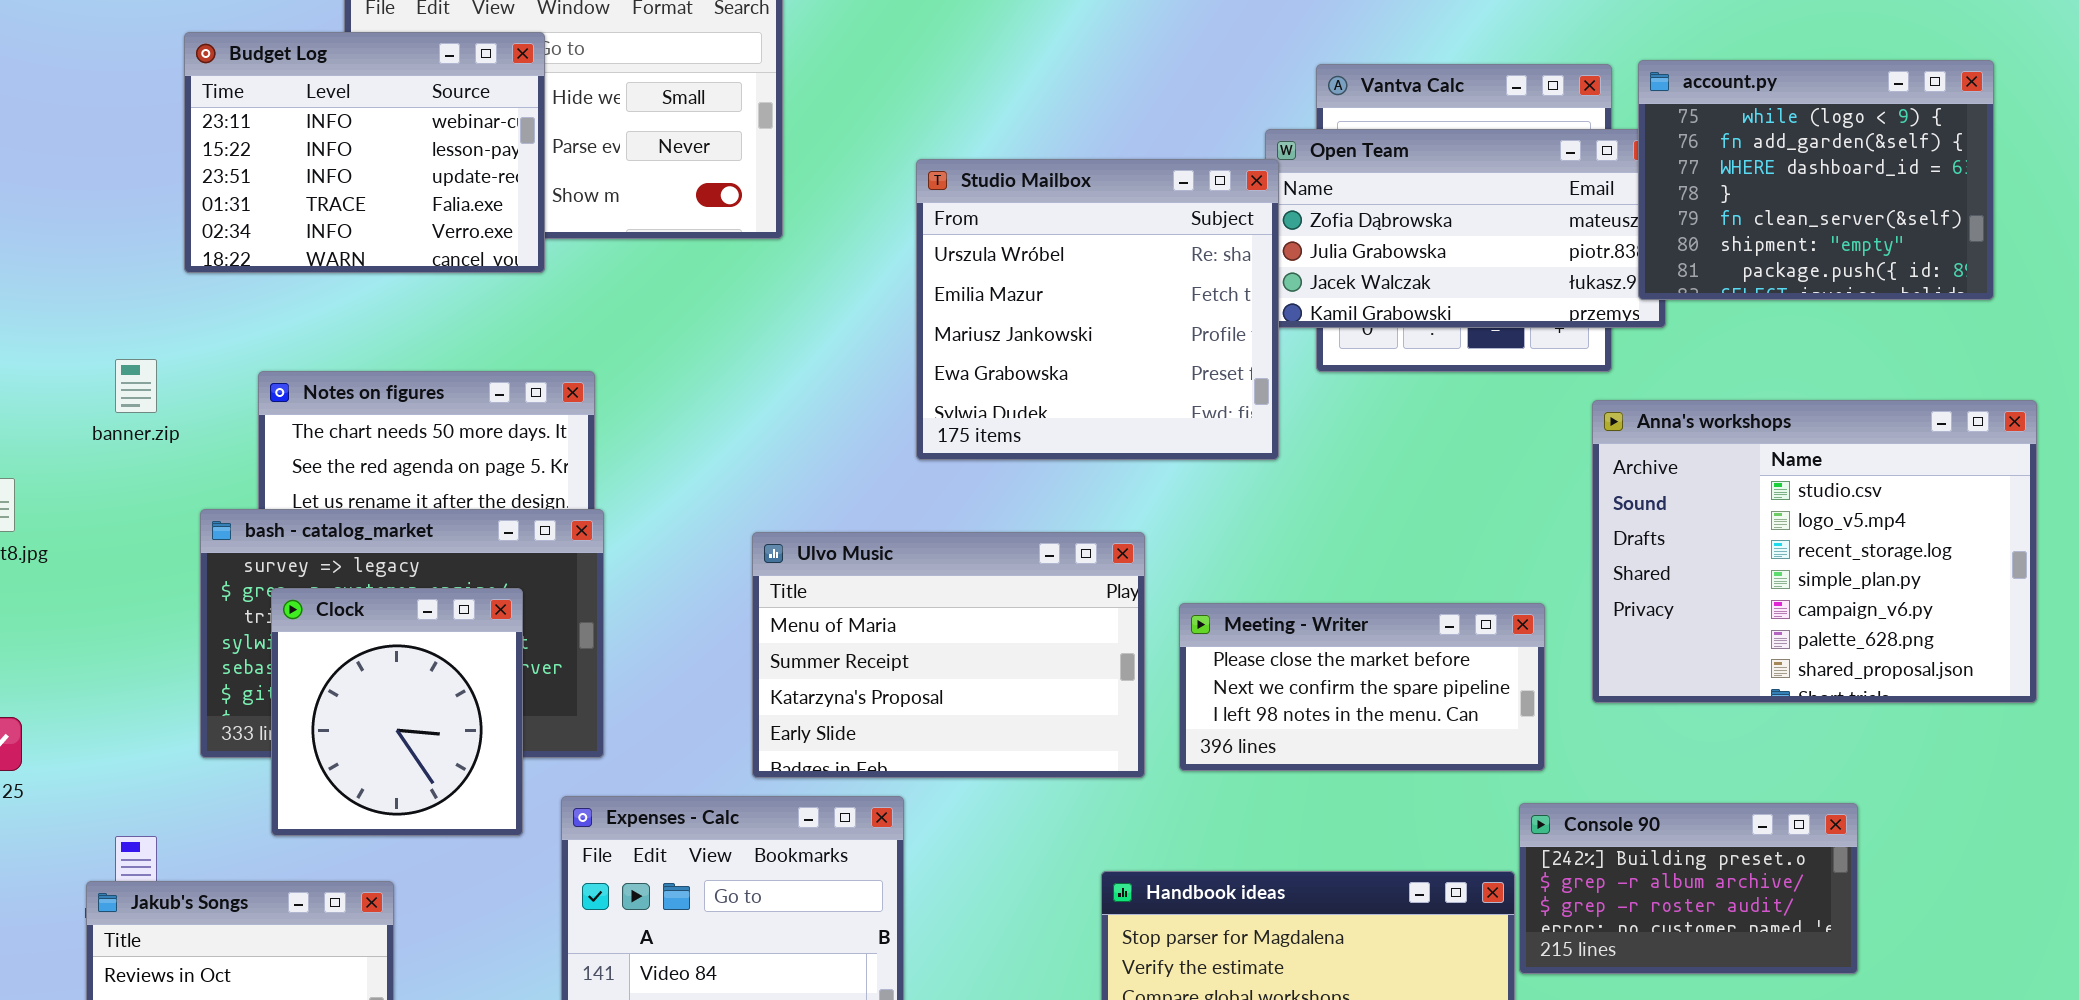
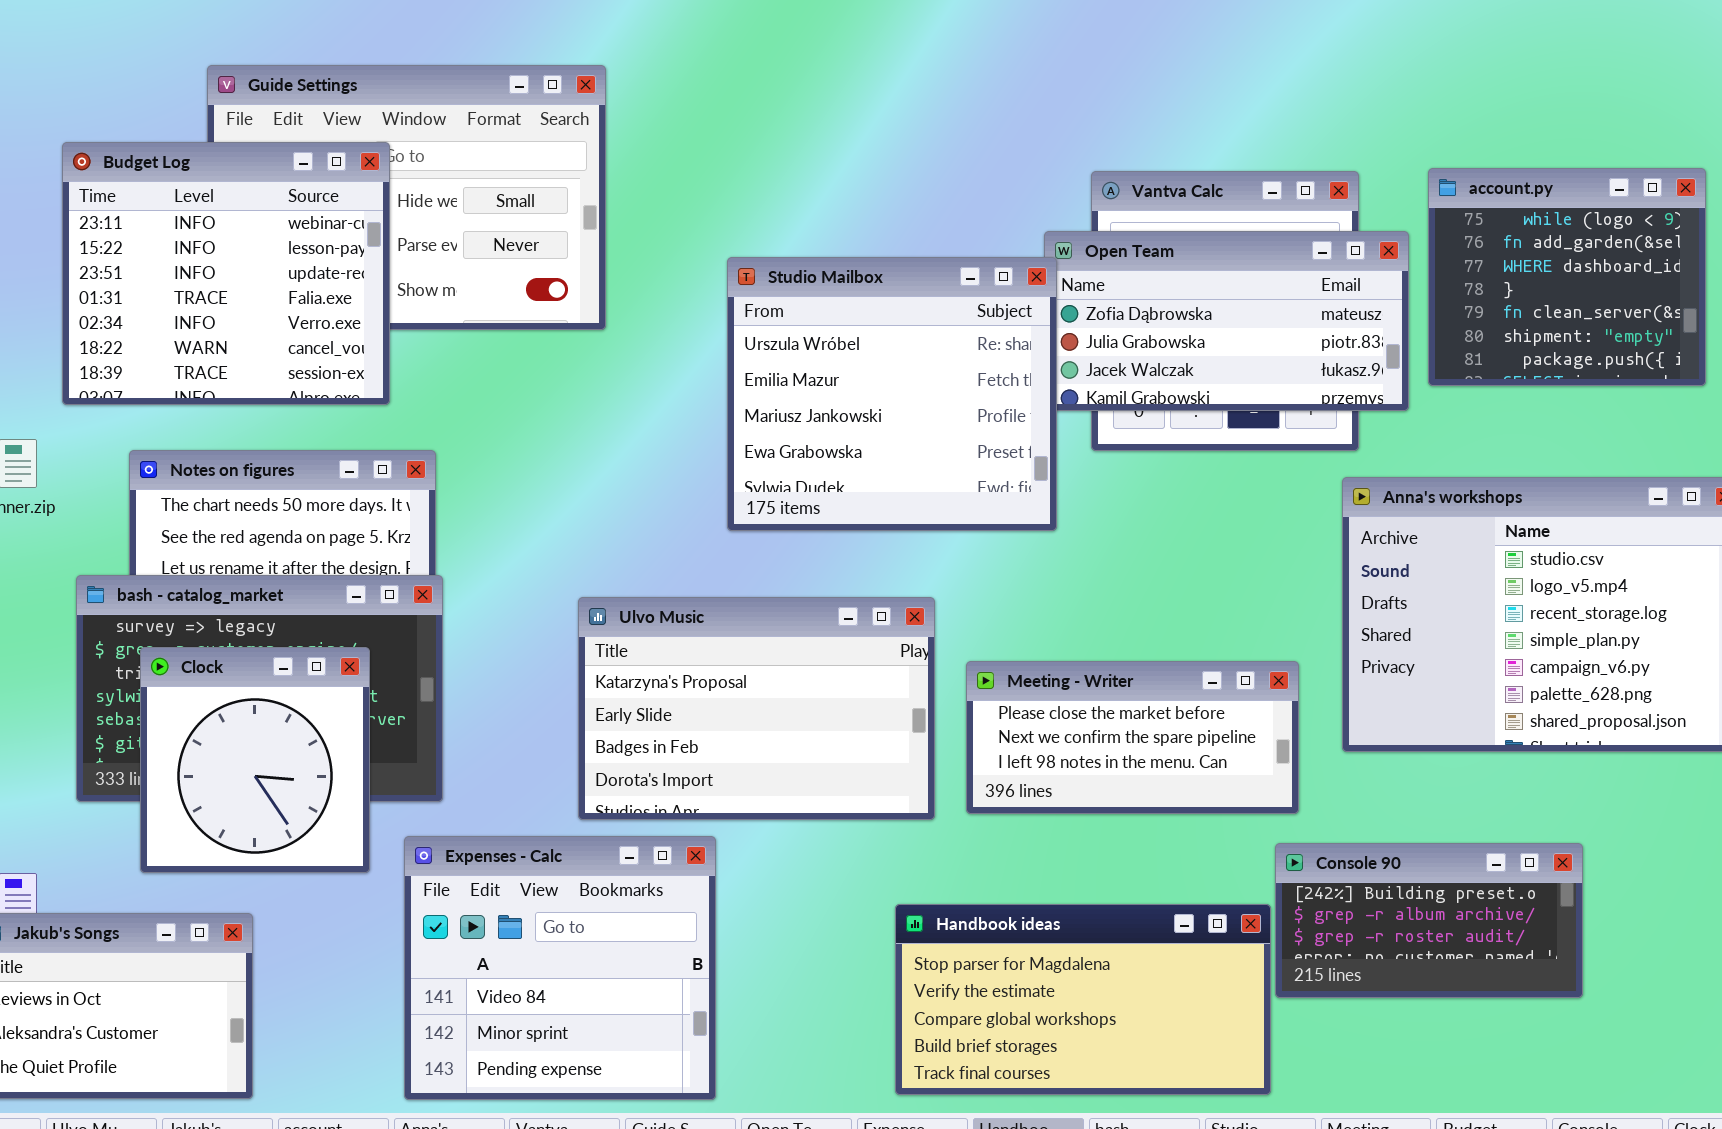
Budget Log: [184,32,545,273] -> [62,142,390,405], resized
account.py: [1638,60,1994,300] -> [1428,168,1706,386], resized
Ulvo Music: [752,532,1145,778] -> [578,597,935,820], scrolled down 2 rows

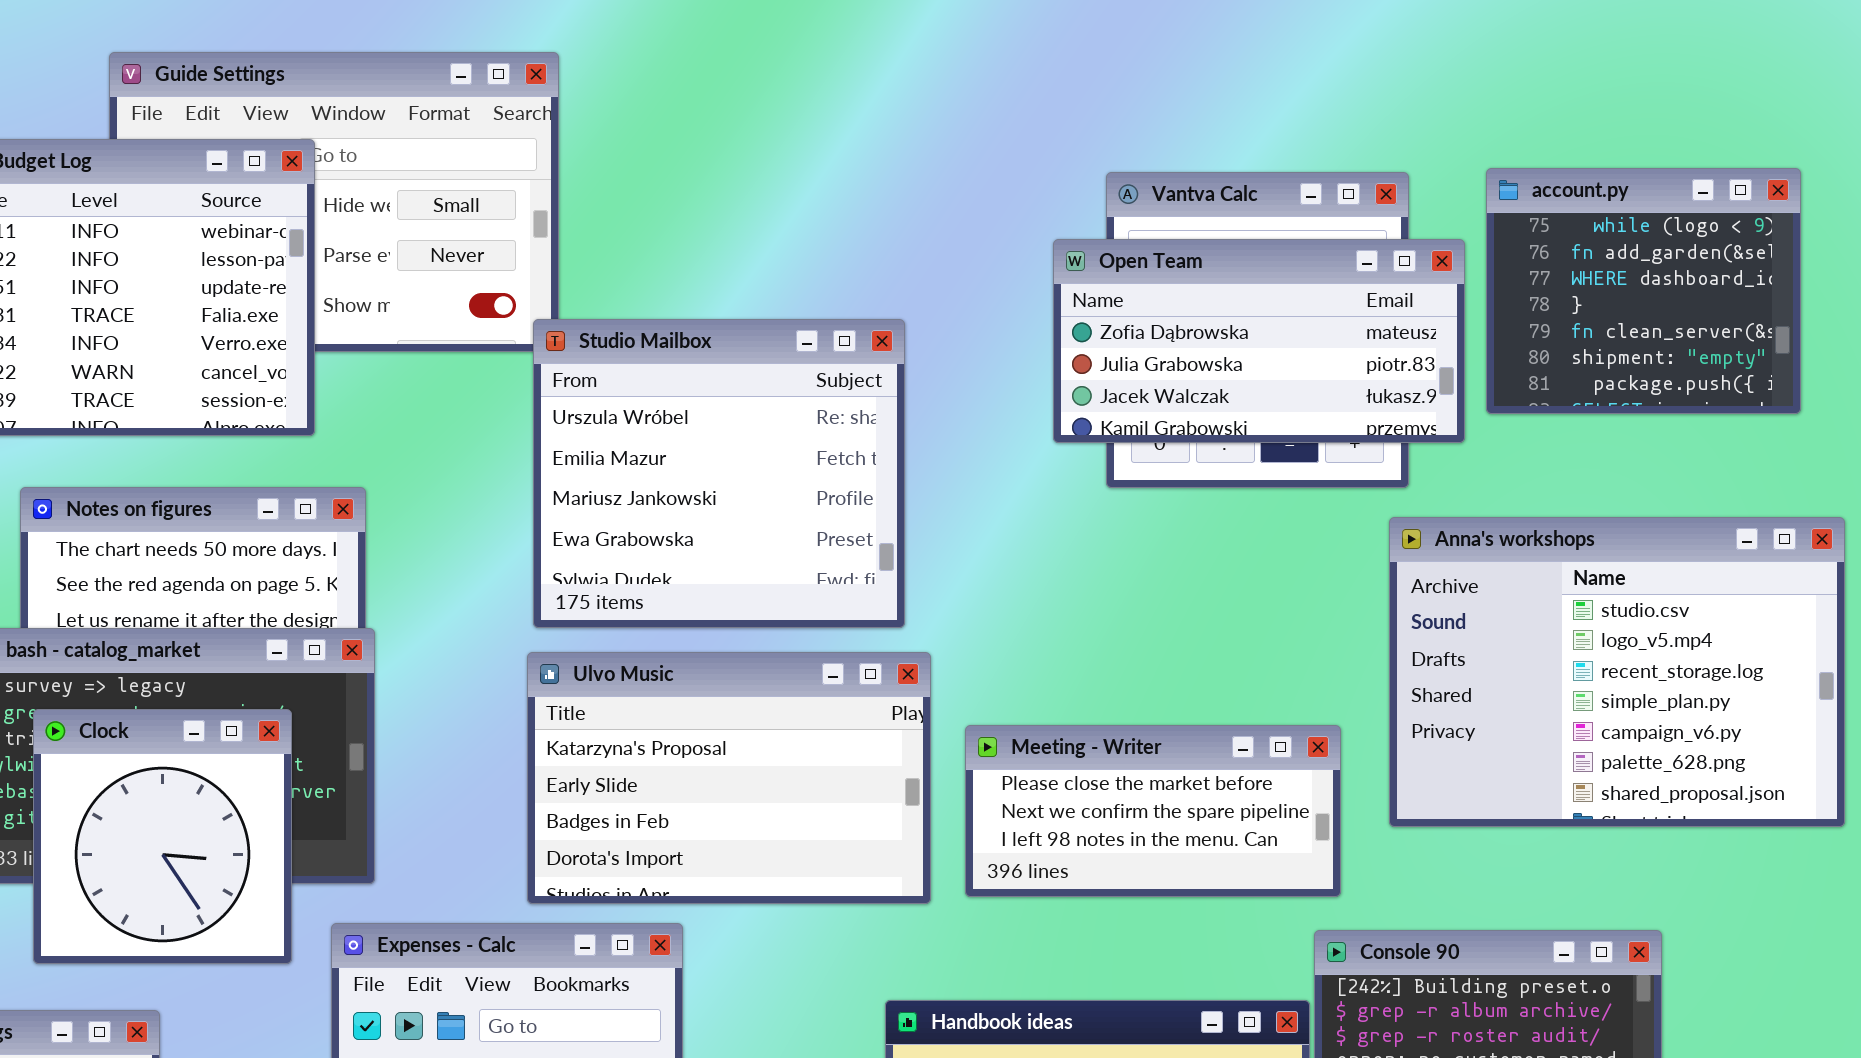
Studio Mailbox: [727,257,1057,531] -> [533,319,905,628], moved

